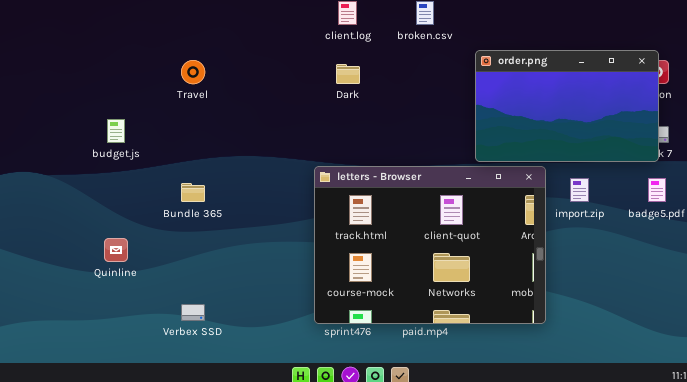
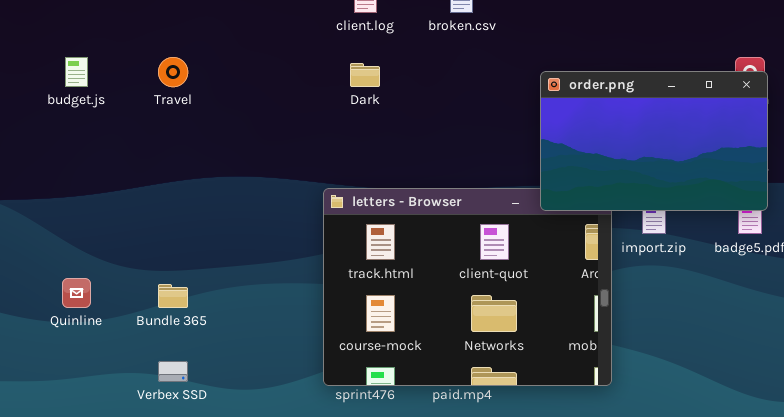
order.png: [475,50,659,162] -> [540,71,768,211], moved
budget.js: [107,119,125,143] -> [65,57,88,87], moved
Bundle 365: [181,183,205,202] -> [158,284,188,308], moved

